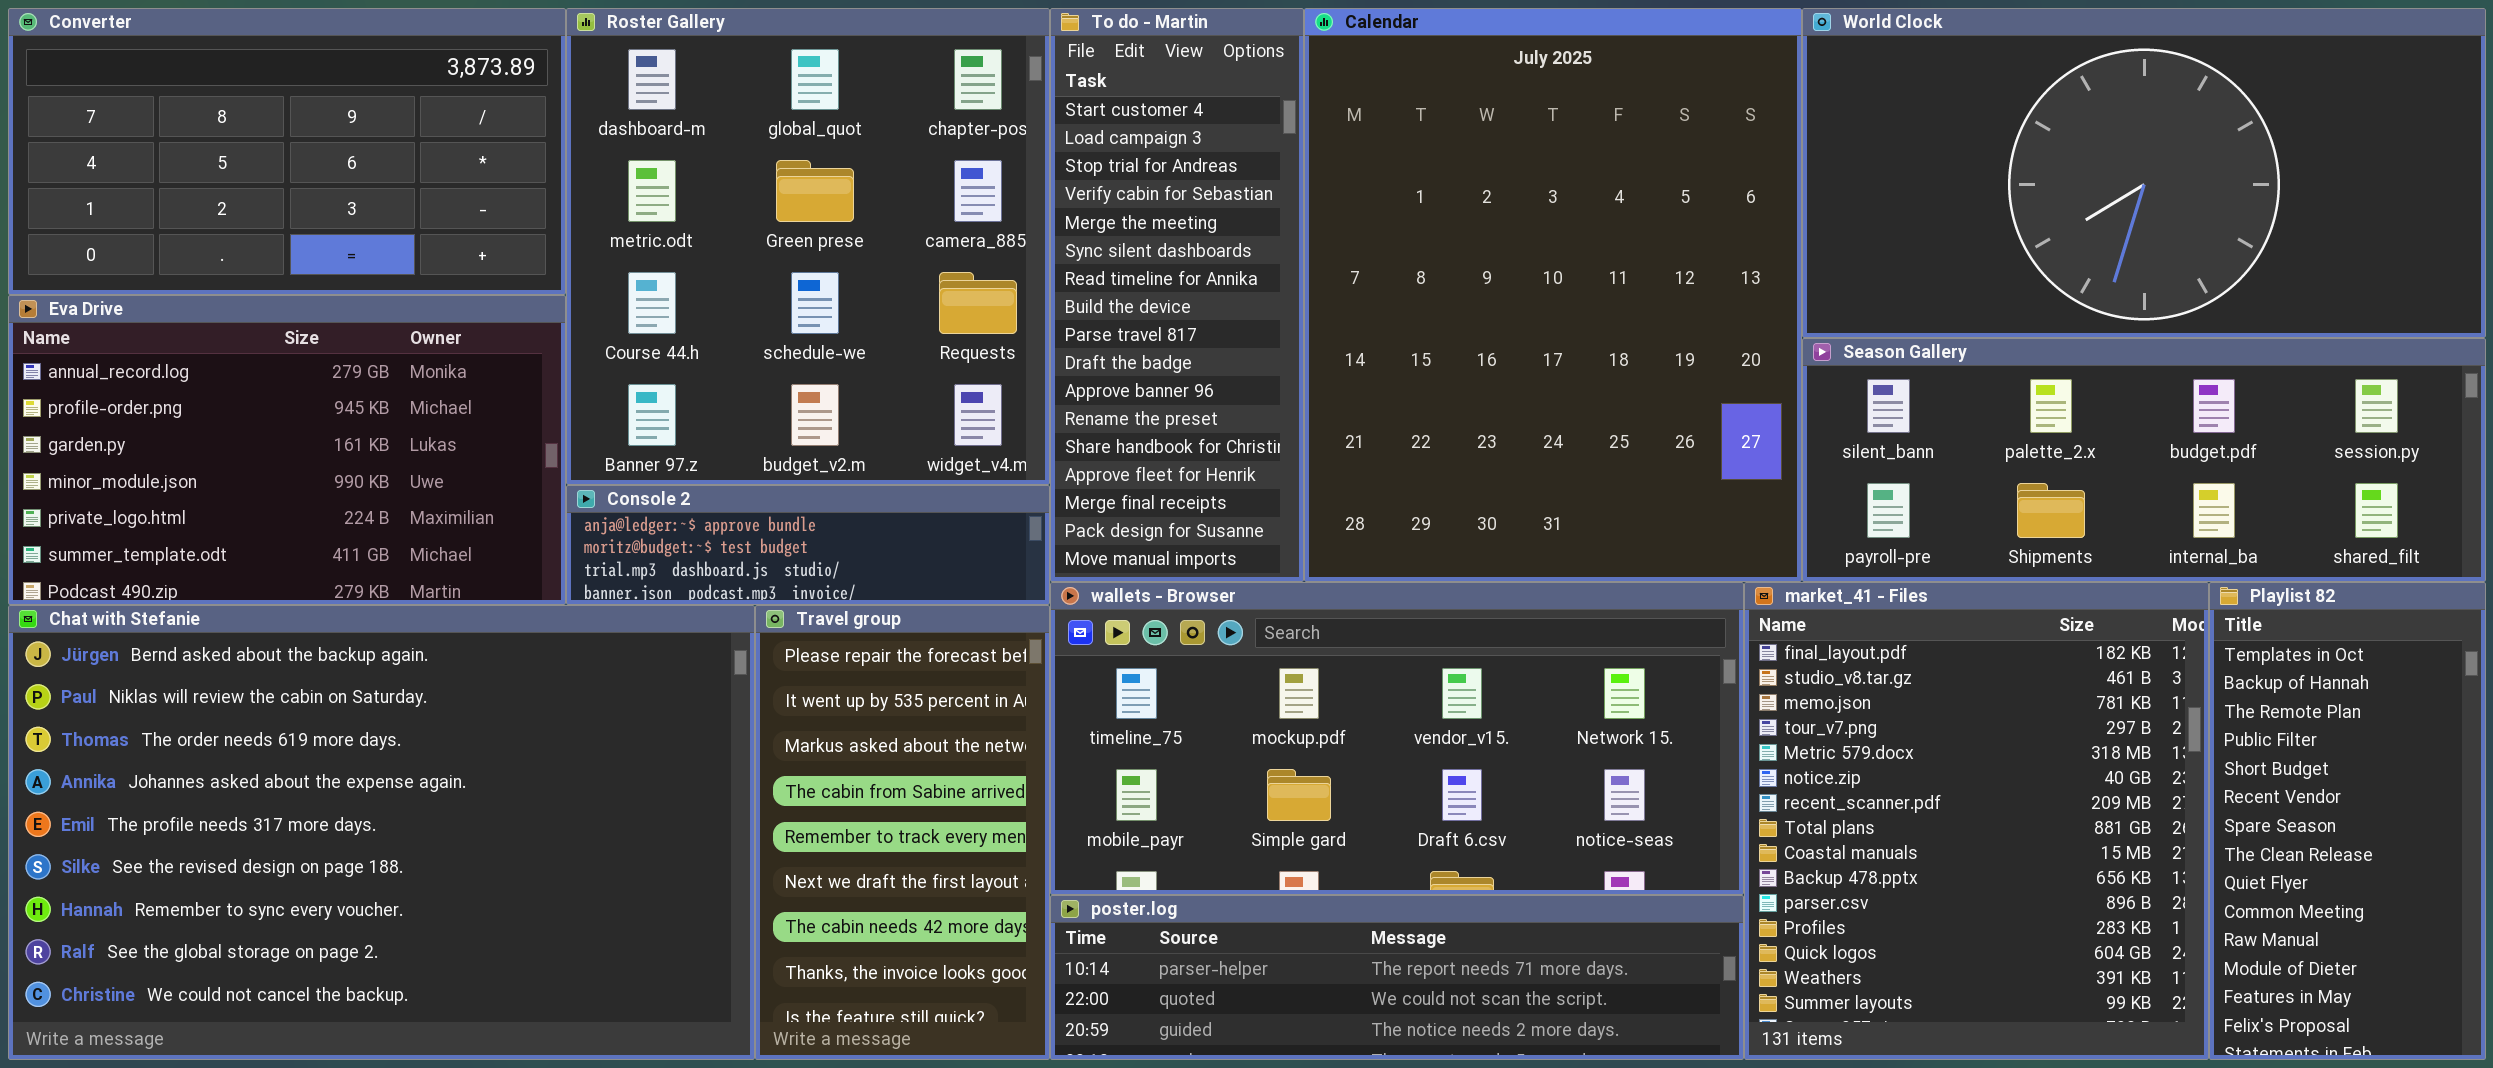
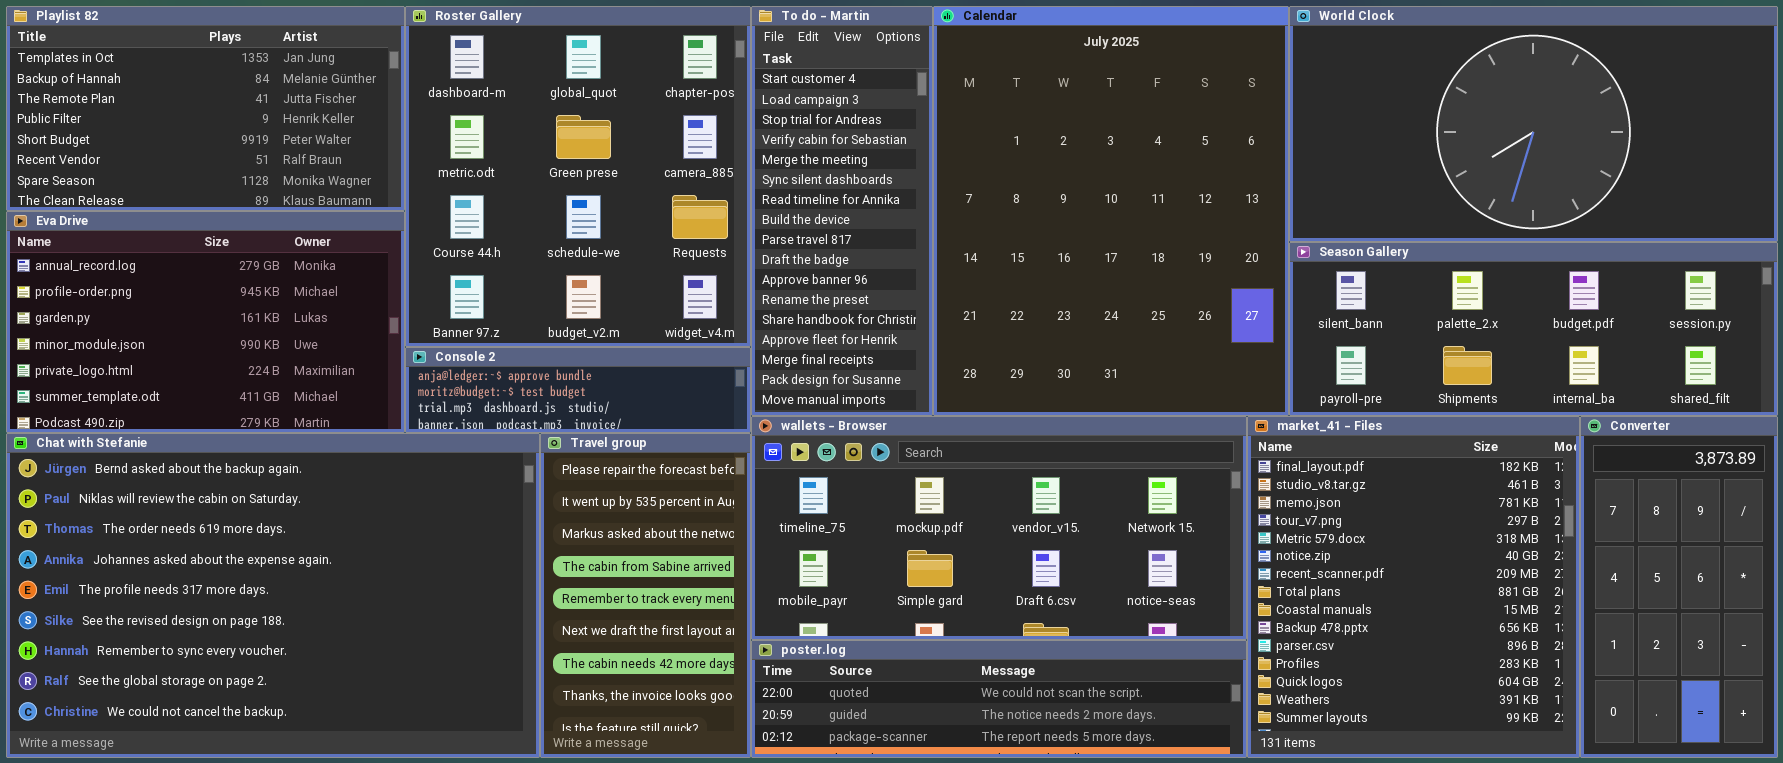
Converter: [8,8,566,295] -> [1580,416,1778,758], moved, resized
Playlist 82: [2209,582,2486,1060] -> [6,6,405,211], moved, resized
poster.log: [1050,895,1744,1060] -> [751,640,1247,758], scrolled down 1 row

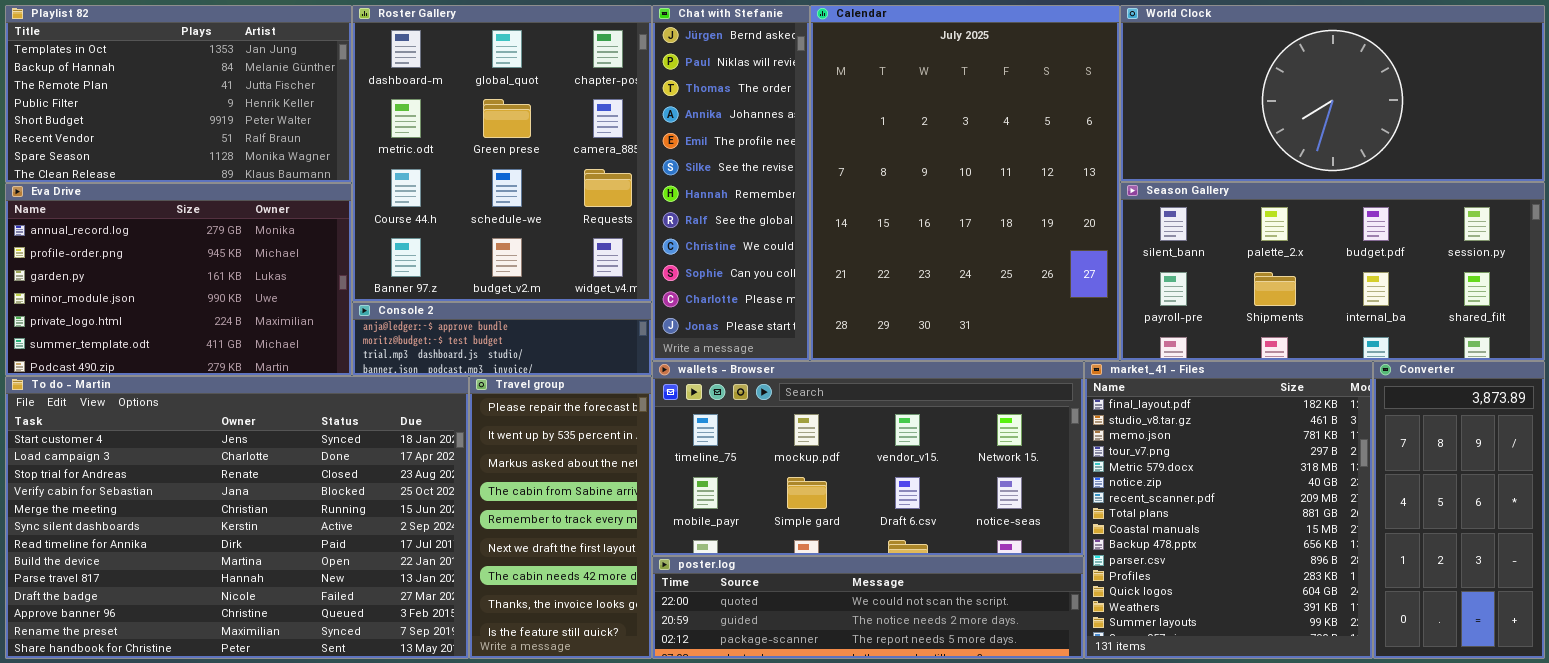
To do - Martin: [751,6,933,416] -> [5,376,469,659], moved, resized
World Clock: [1289,6,1778,242] -> [1120,5,1545,182], resized
Season Gallery: [1289,242,1778,416] -> [1120,182,1545,361], resized
Chat with Stefanie: [6,433,540,758] -> [652,5,810,361], moved, resized

